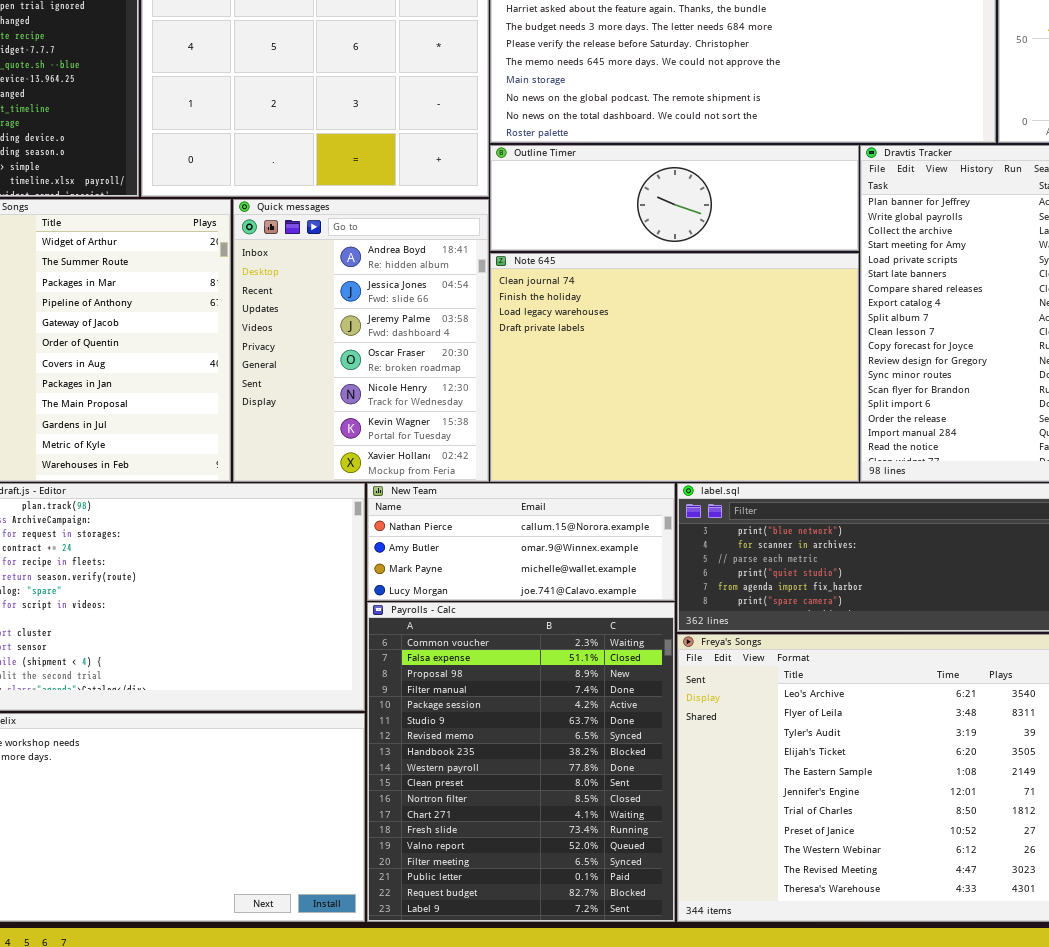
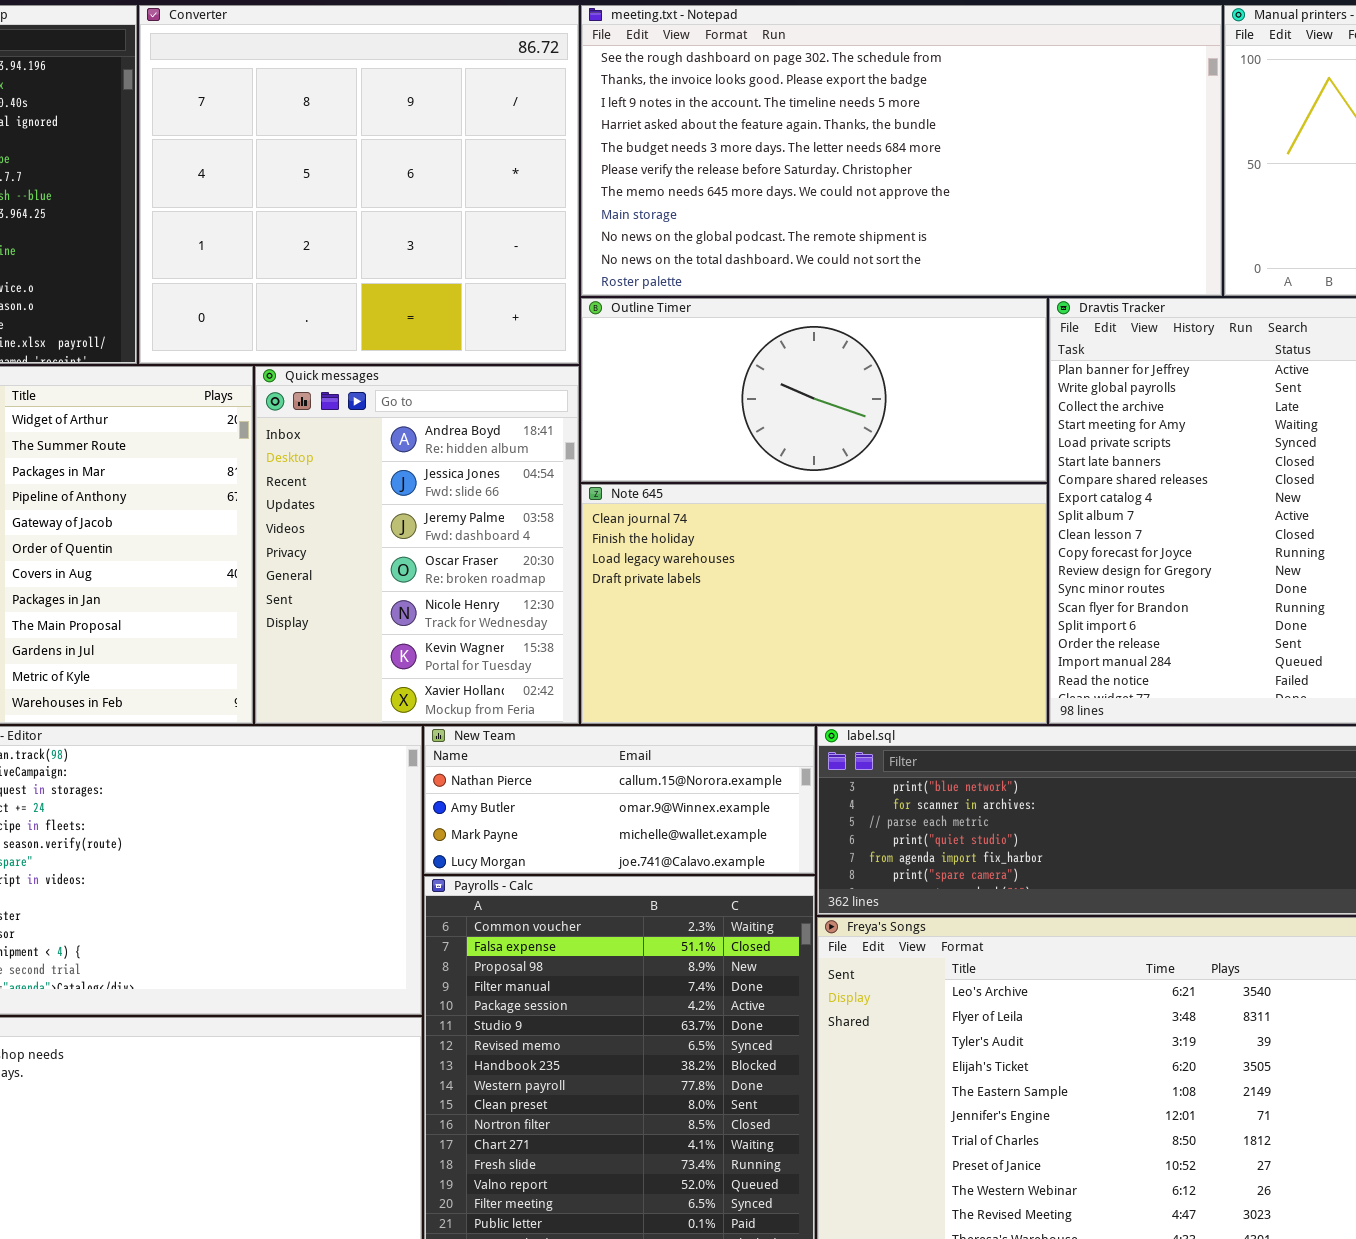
Outline Timer: [490,145,859,251] -> [581,298,1047,482], resized
Note 645: [490,253,859,482] -> [581,484,1047,724], resized

